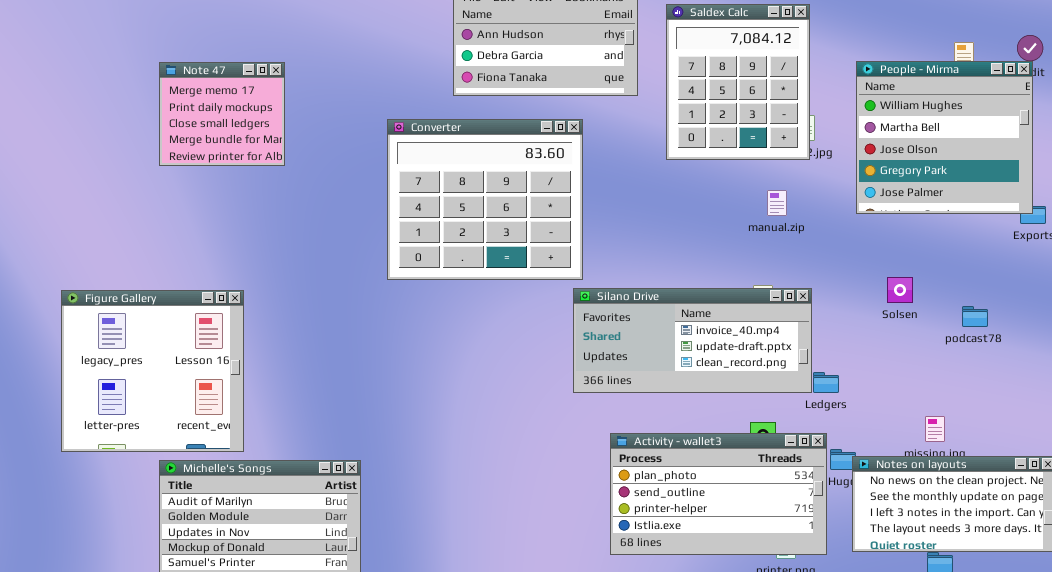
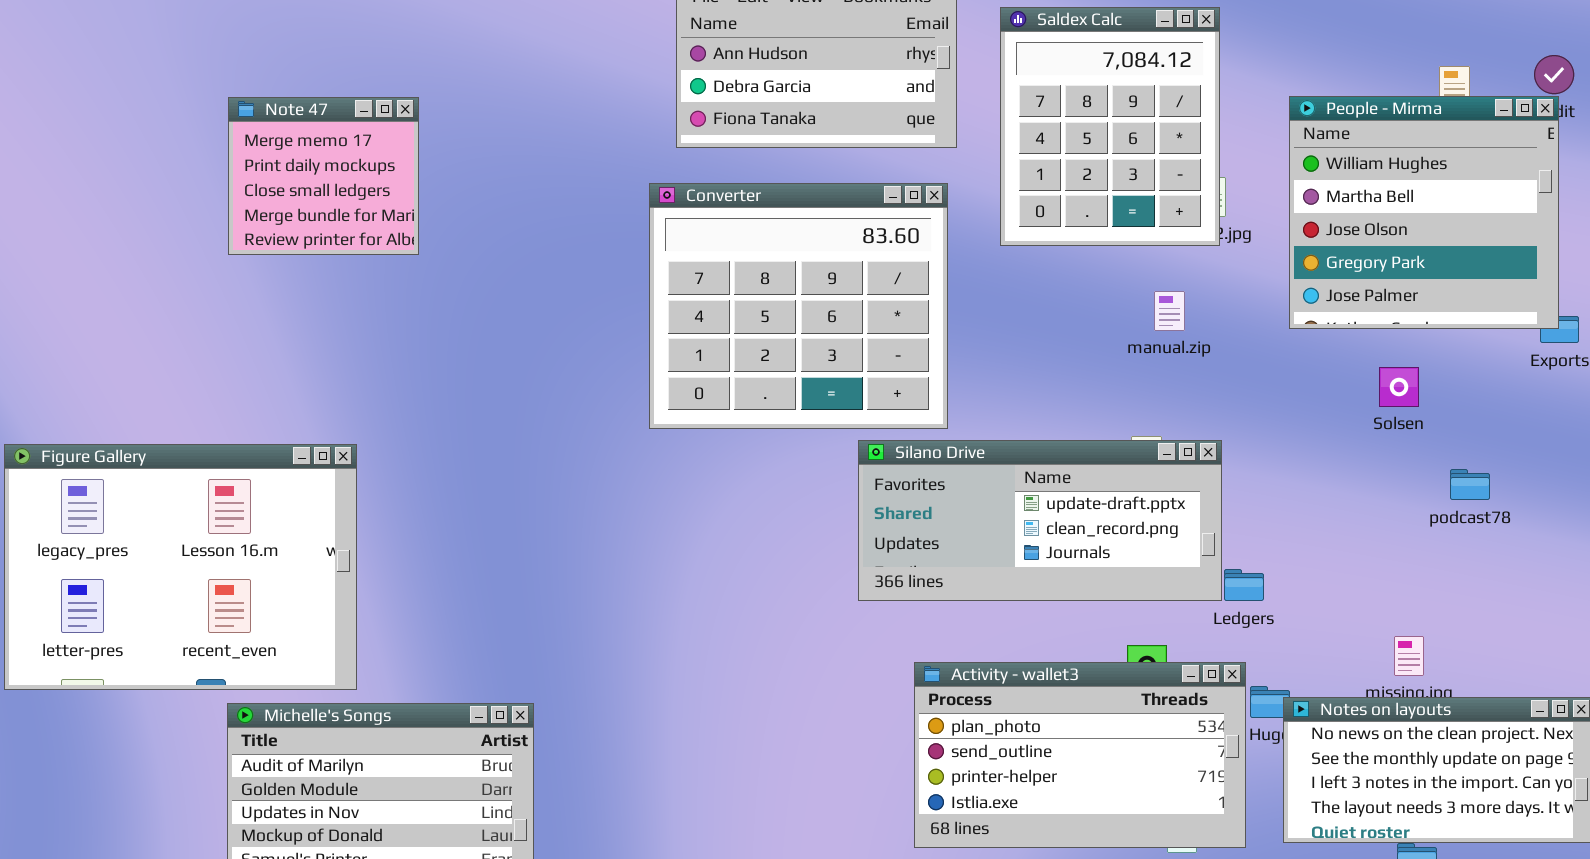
Converter: [387,119,583,280] -> [649,183,948,429], moved
Solsen: [887,277,913,303] -> [1379,367,1419,407], moved
Silano Drive: [573,288,812,393] -> [858,440,1222,601], scrolled down 1 row
Figure Gallery: [61,290,244,452] -> [4,444,357,690], resized

